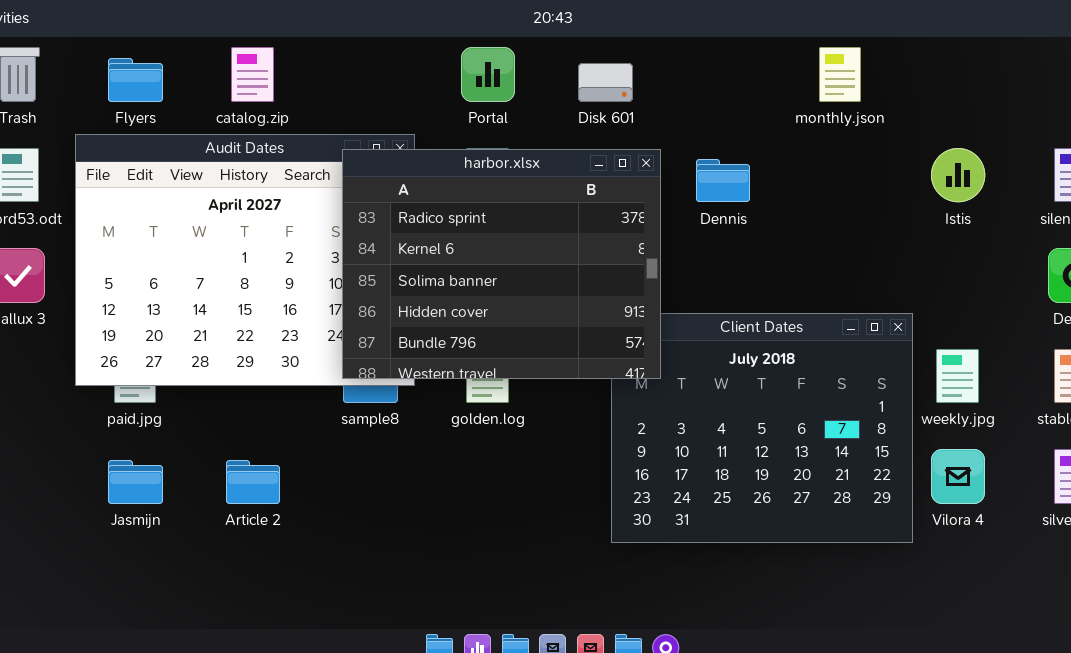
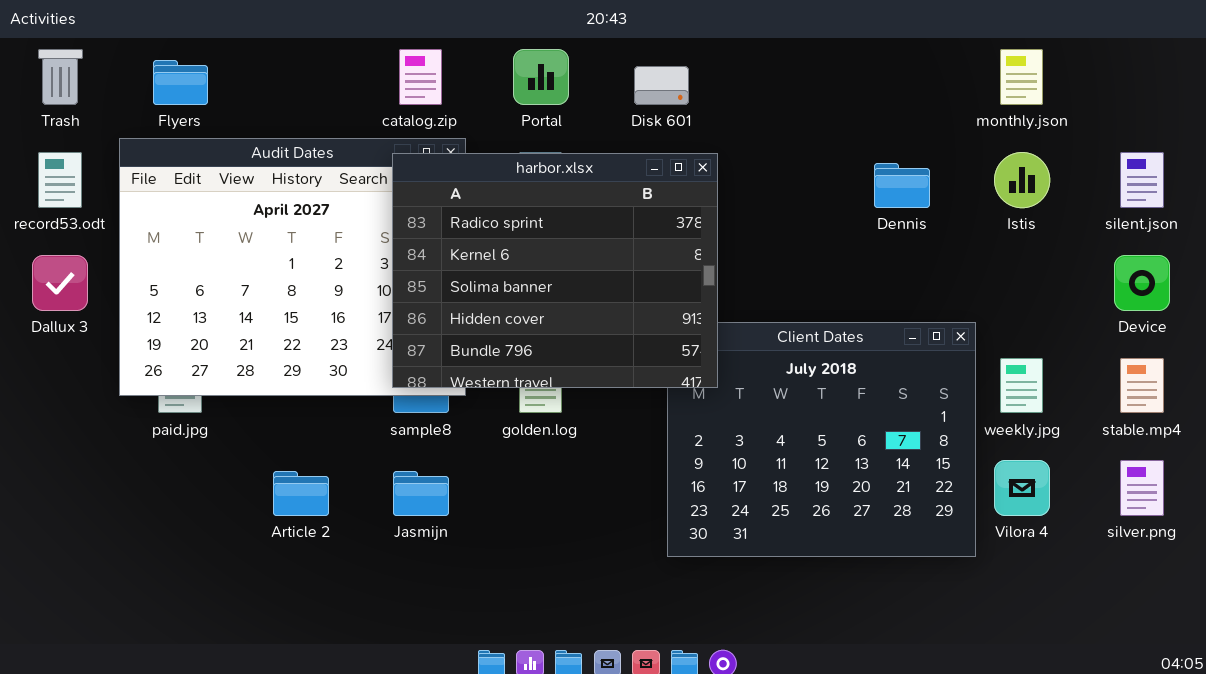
catalog.zip: [231,47,274,102] -> [399,49,442,105], moved
monthly.json: [819,47,861,102] -> [1000,49,1043,105], moved
Dennis: [696,159,750,202] -> [874,163,930,208], moved
Jasmijn: [108,460,163,504] -> [393,471,449,516], moved

